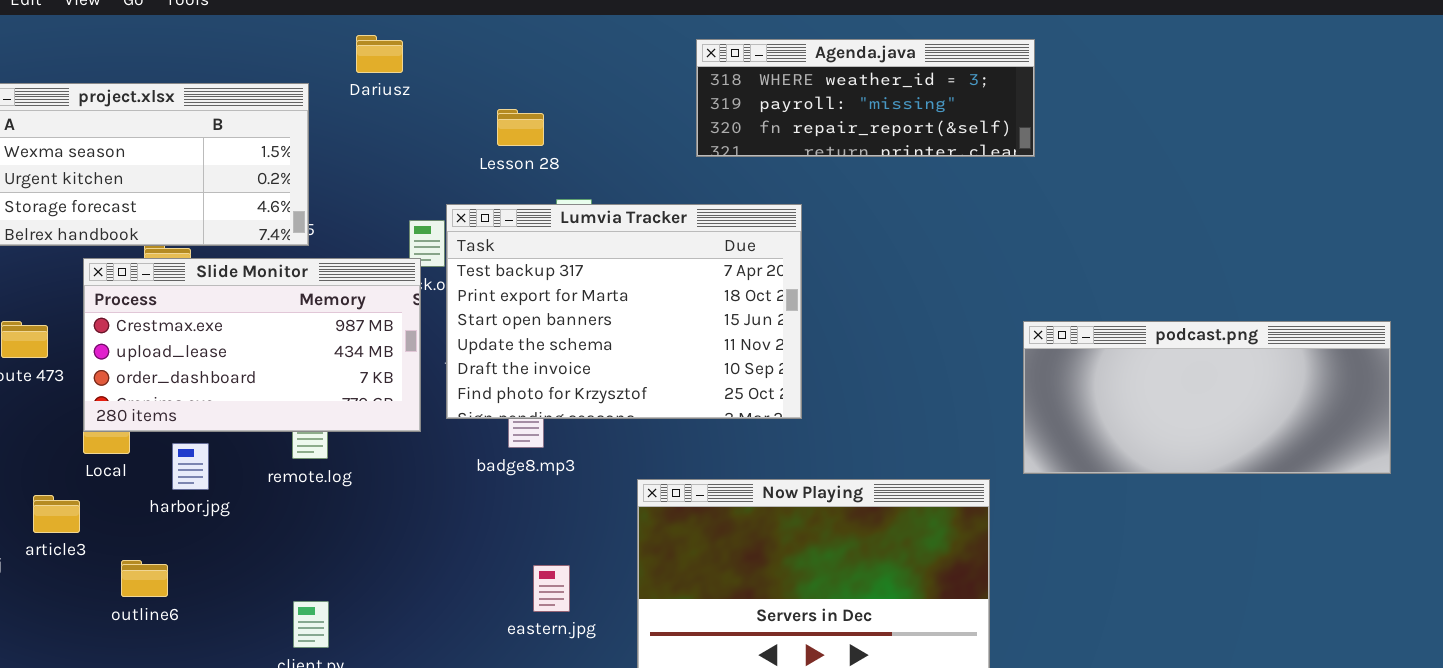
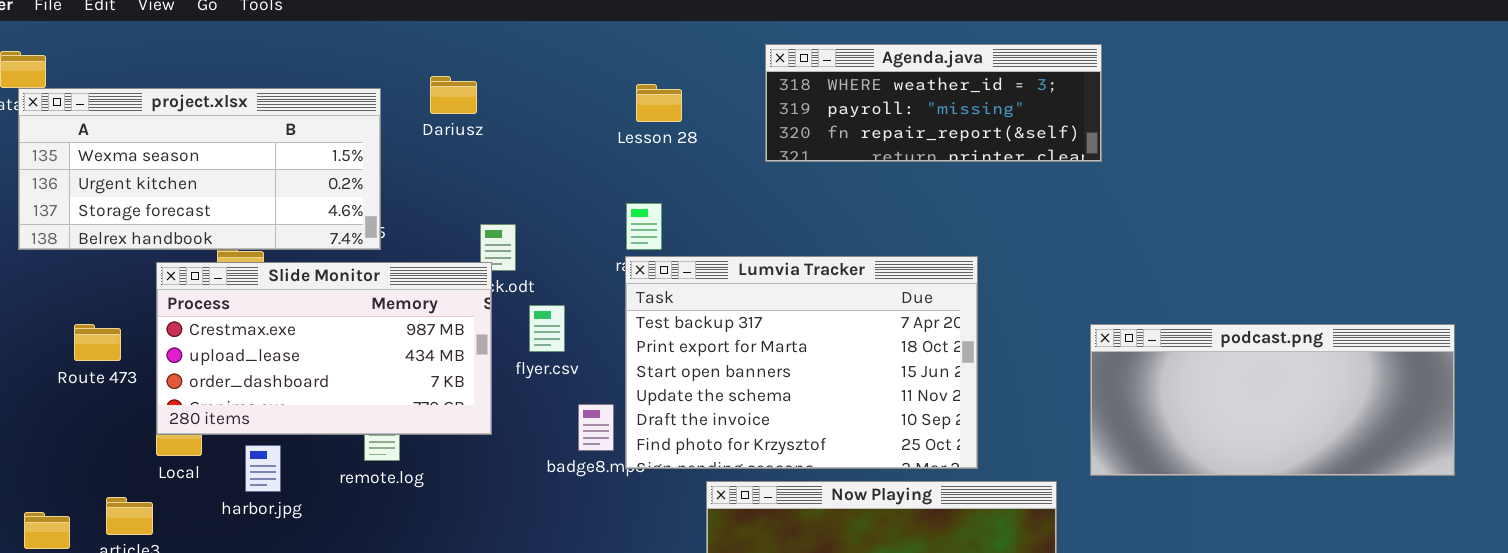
Dariusz: [356,35,403,73] -> [430,76,477,114], moved
Lesson 28: [497,109,544,146] -> [636,84,682,122], moved
Lumvia Tracker: [446,204,802,419] -> [625,256,978,469], moved

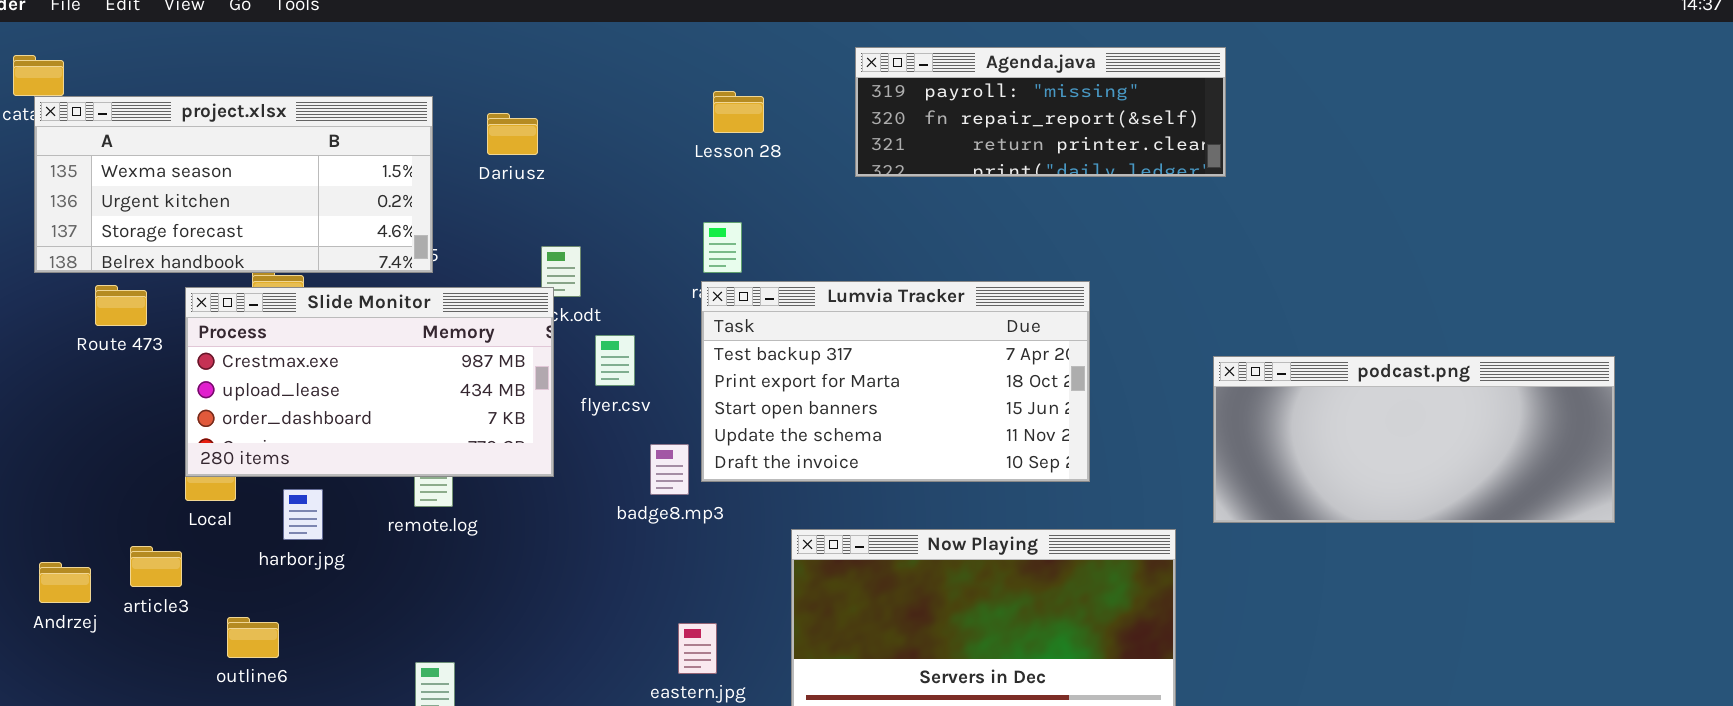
Agenda.java: [765,44,1102,162] -> [855,47,1226,177], scrolled down 1 row
Dariusz: [430,76,477,114] -> [487,113,538,155], moved
Lumvia Tracker: [625,256,978,469] -> [701,281,1090,482], resized
Route 473: [74,324,121,361] -> [95,285,147,326], moved

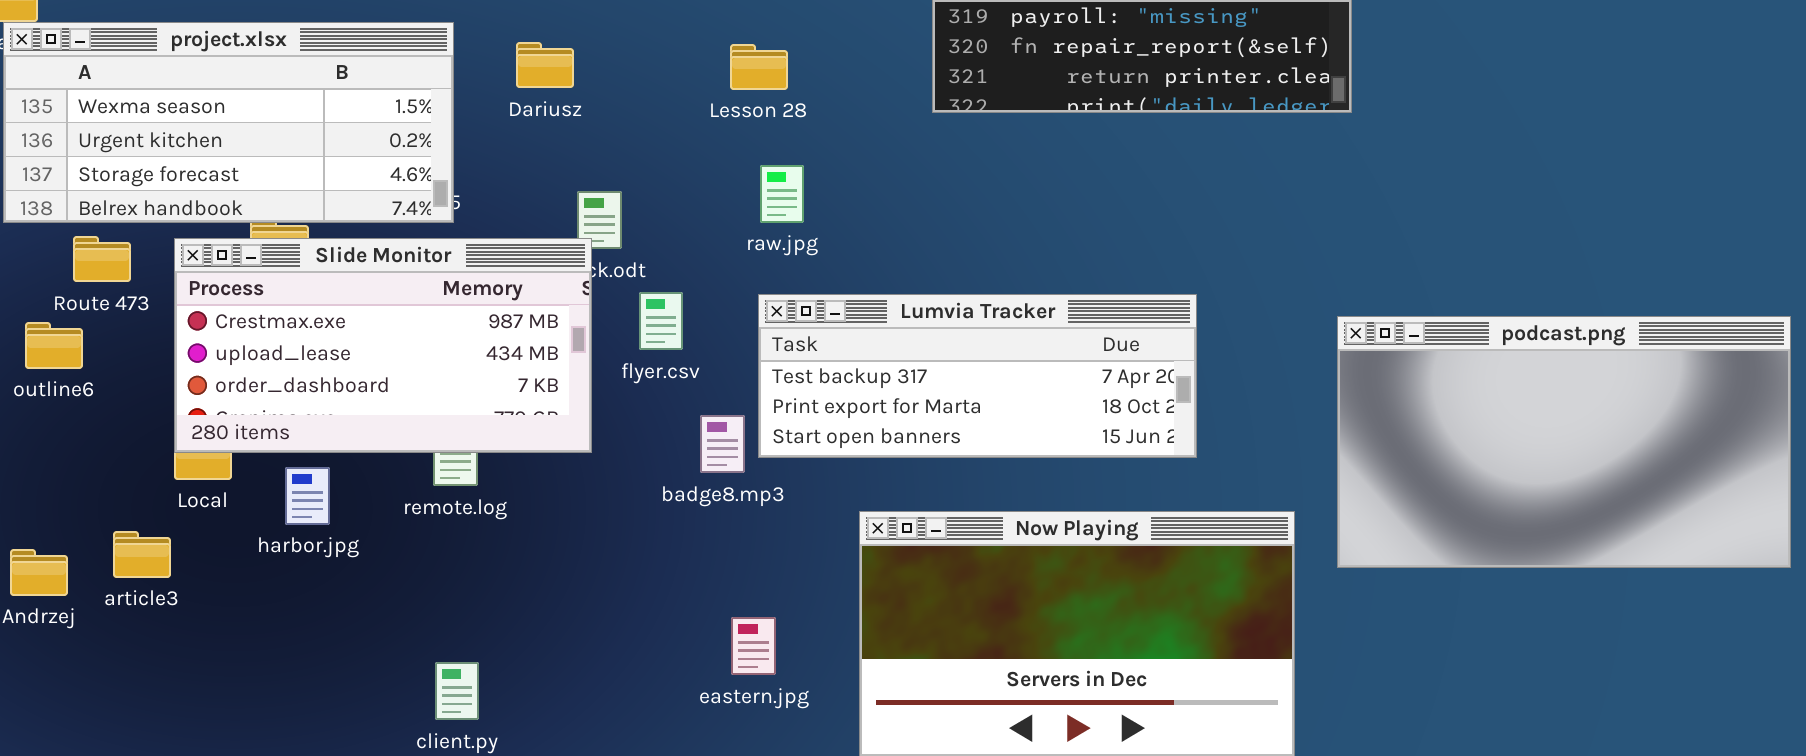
Lesson 28: [713,91,764,133] -> [730,44,788,90], moved
Lumvia Tracker: [701,281,1090,482] -> [758,294,1197,458], resized
podcast.png: [1213,356,1615,523] -> [1337,316,1791,568], resized
outline6: [227,617,279,658] -> [25,322,83,369], moved

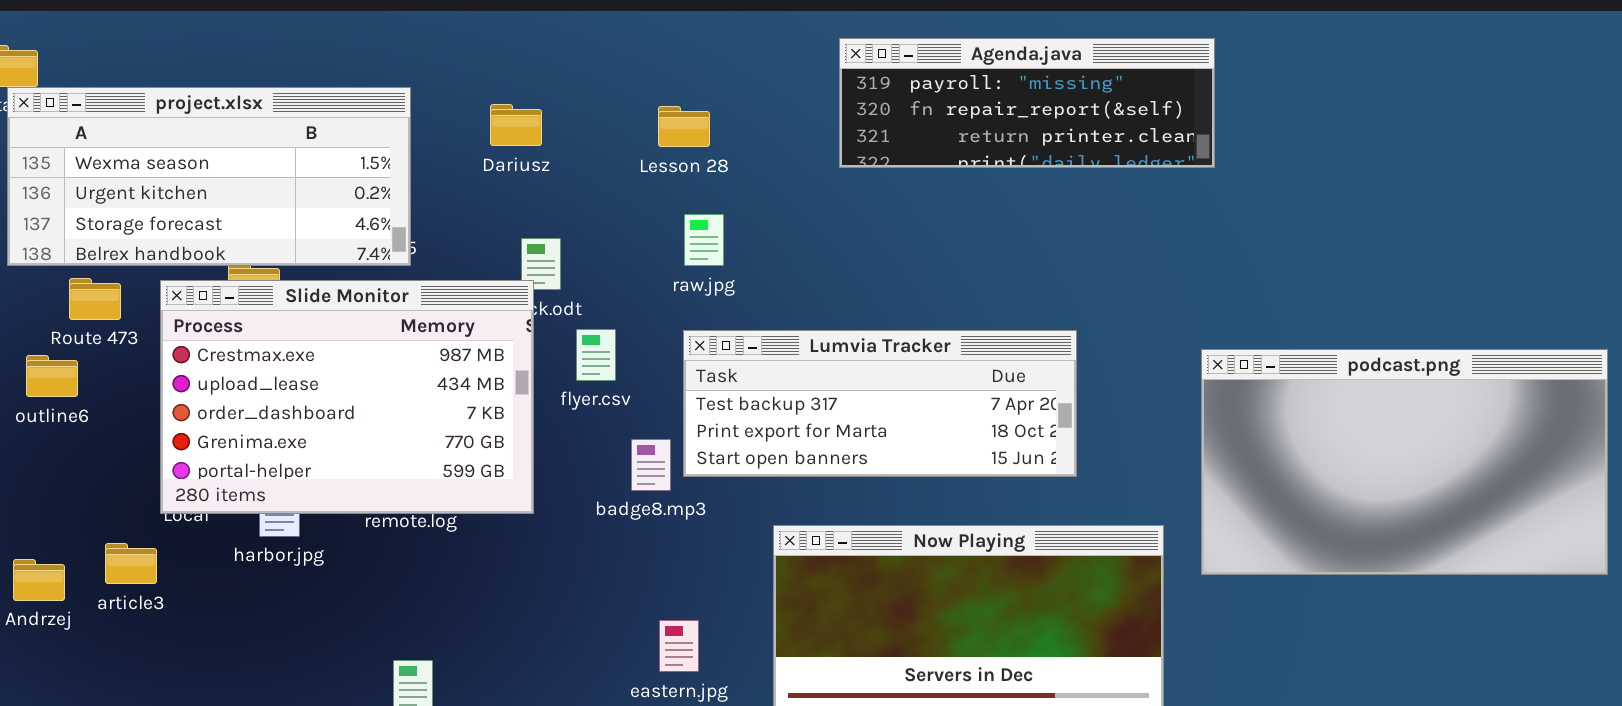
Dariusz: [516,42,574,88] -> [490,104,542,146], moved
Slide Monitor: [174,238,592,453] -> [160,280,534,514], resized

